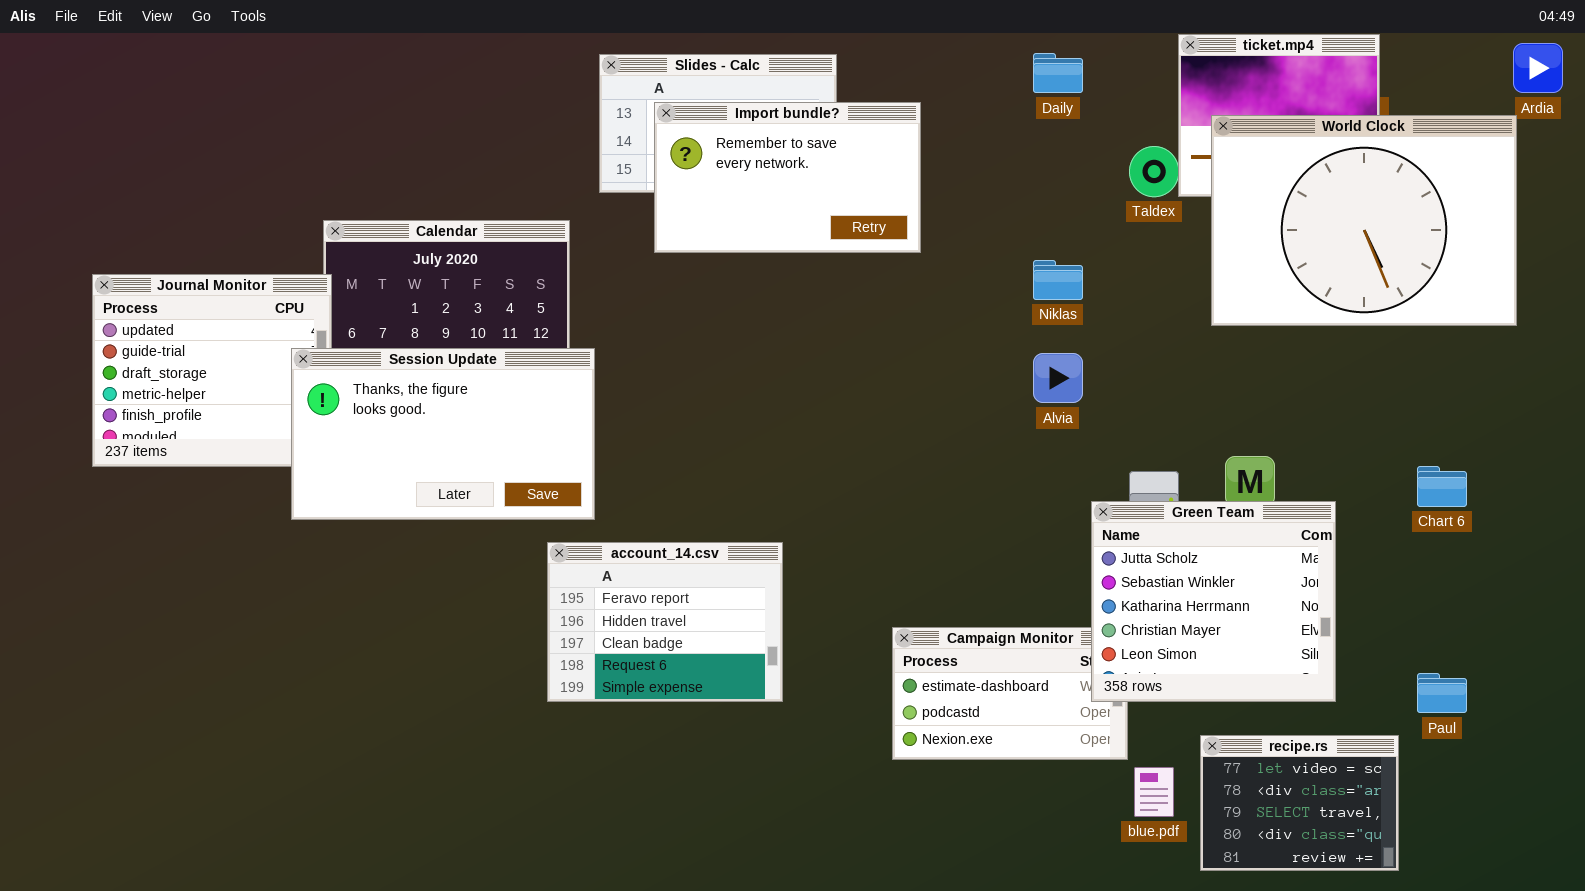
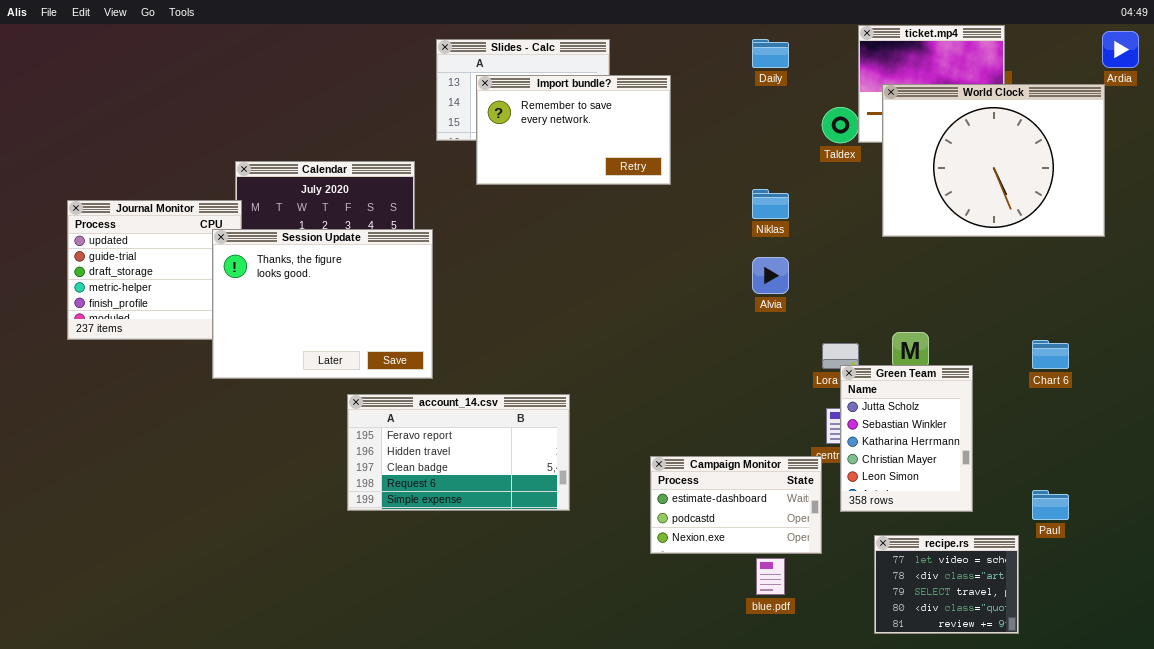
Session Update: [291,348,595,520] -> [212,229,433,379], resized
Green Team: [1091,501,1336,702] -> [840,365,973,512], resized
account_14.csv: [547,542,783,702] -> [347,394,570,511], resized
blue.pdf: [1134,767,1174,817] -> [756,558,785,595], moved

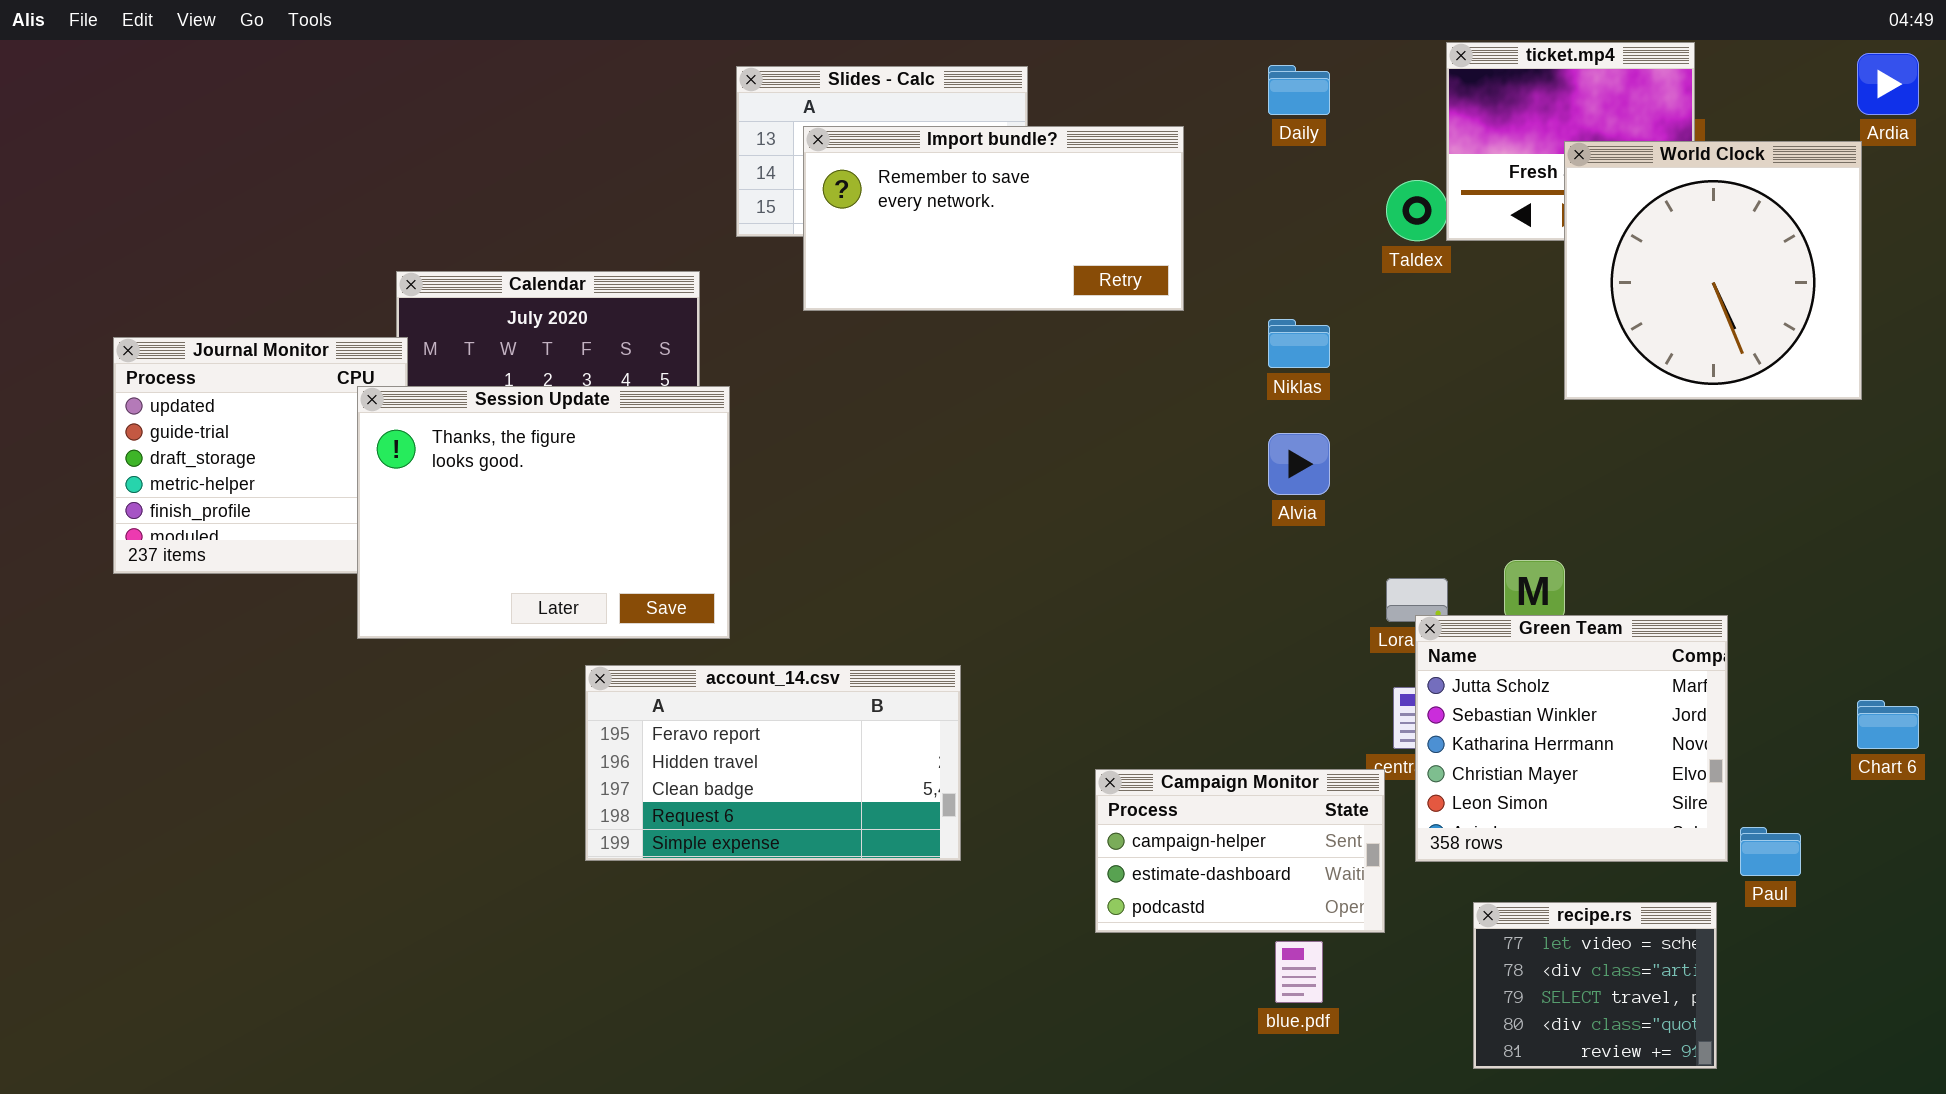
Import bundle?: [476,75,671,185] -> [803,126,1184,311], resized
World Clock: [882,84,1105,237] -> [1564,141,1862,400], resized
Chart 6: [1032,340,1069,369] -> [1857,700,1919,749], moved
Green Team: [840,365,973,512] -> [1415,615,1728,862], resized
Campaign Monitor: [650,456,822,554] -> [1095,769,1385,933], scrolled up 1 row

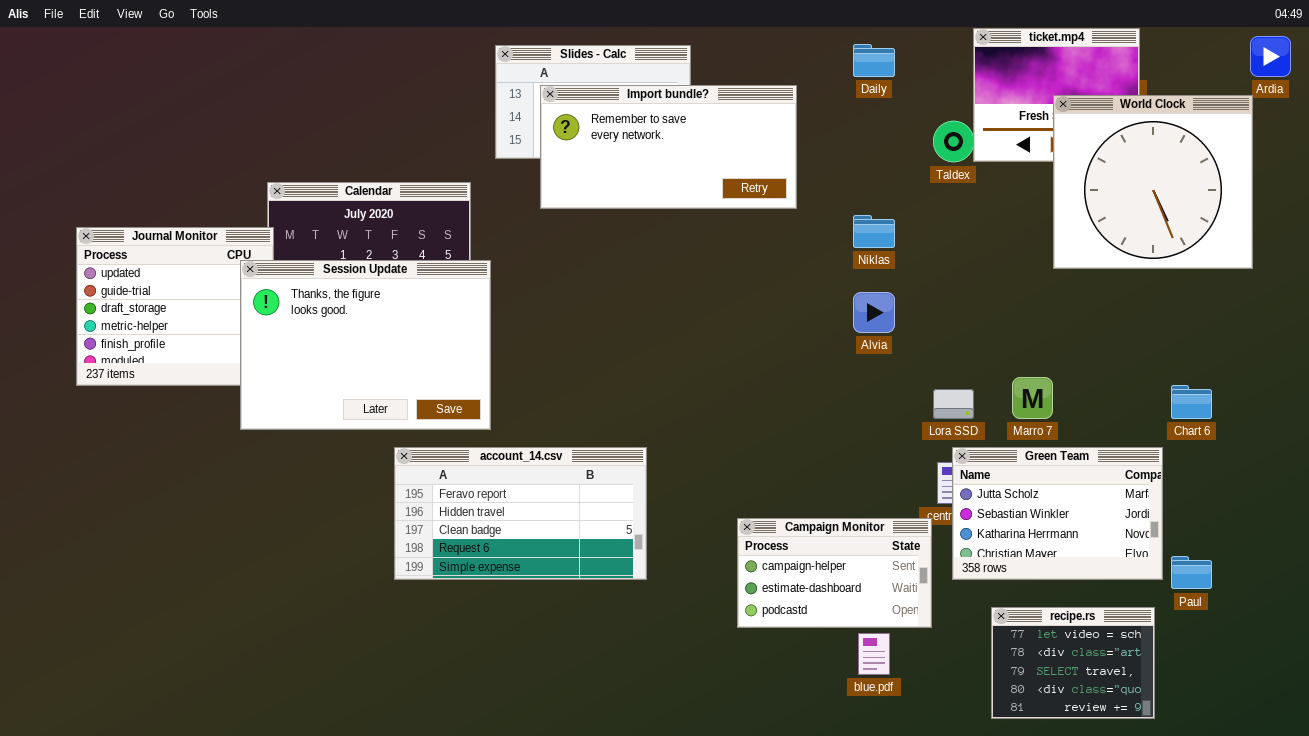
Green Team: [1415,615,1728,862] -> [952,447,1163,580], resized
Chart 6: [1857,700,1919,749] -> [1171,385,1212,419], moved

